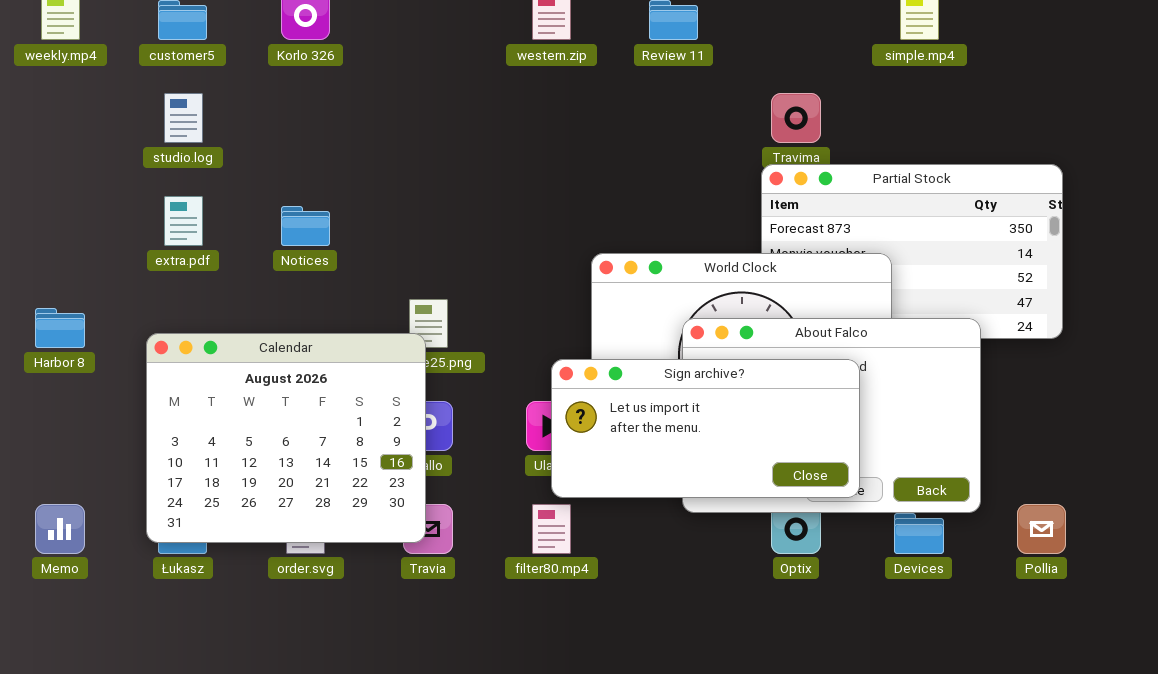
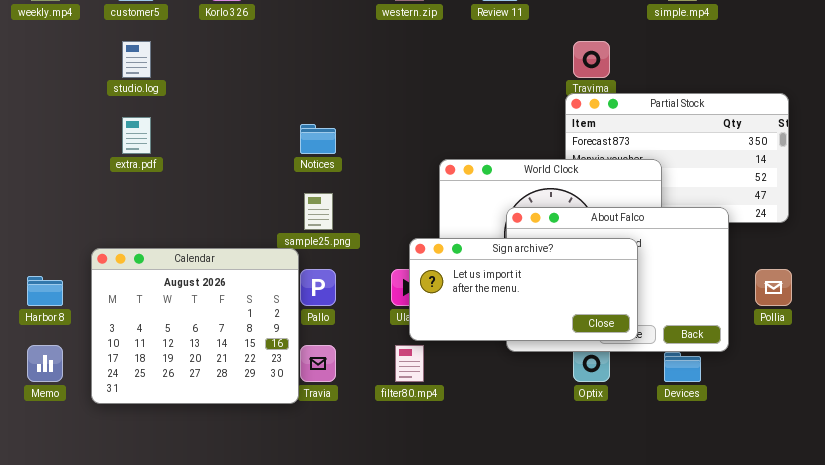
Notices: [281,206,330,246] -> [300,124,336,154], moved
Harbor 8: [35,308,85,348] -> [27,276,63,306], moved
Calendar: [146,333,426,543] -> [91,248,299,404], moved
Pollia: [1017,504,1066,554] -> [755,269,792,306], moved

